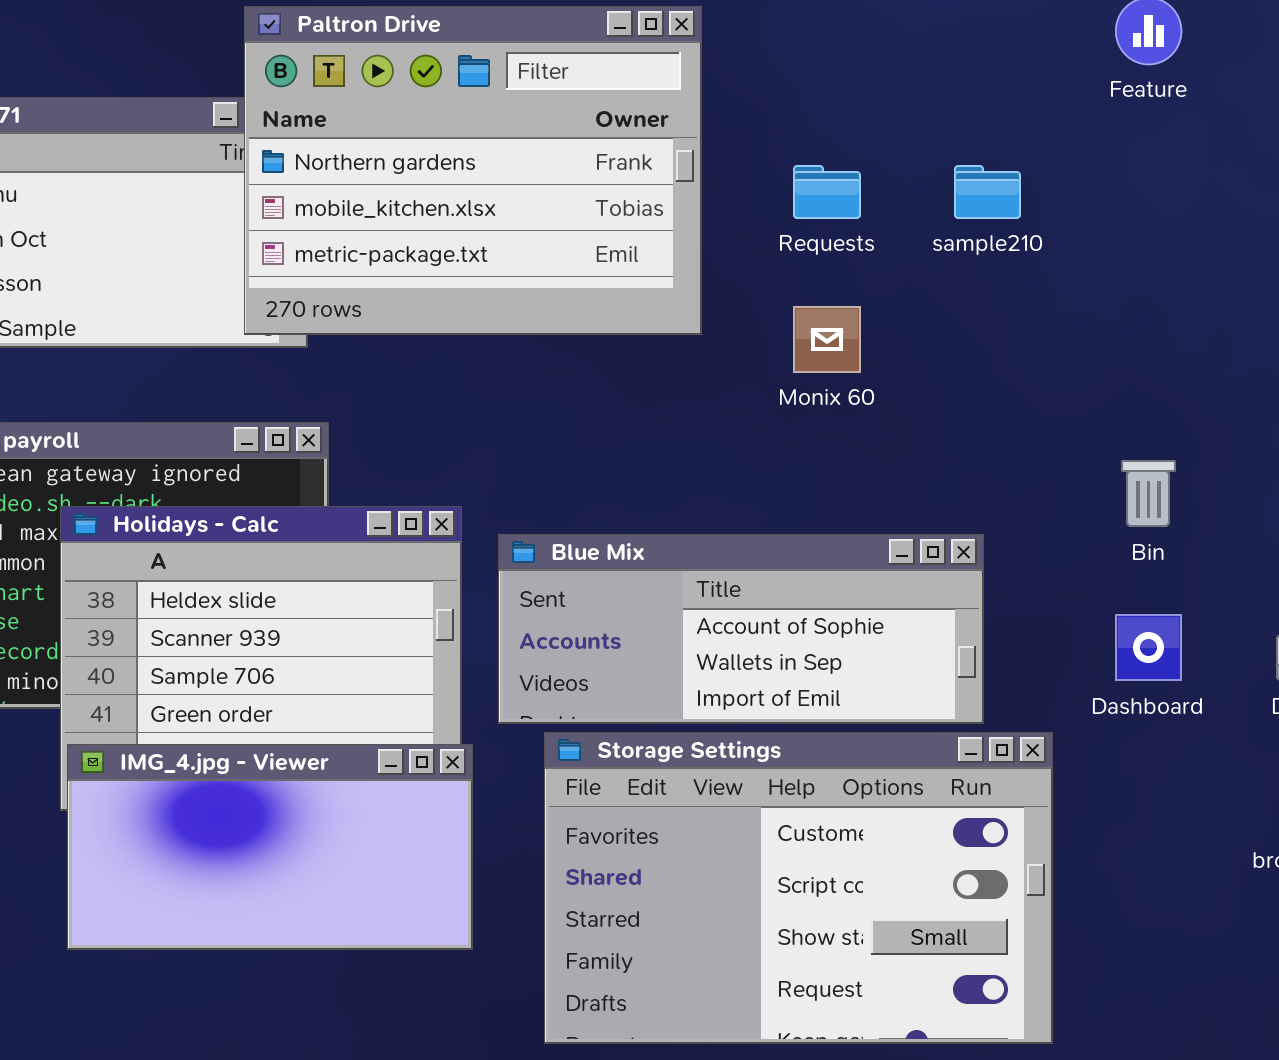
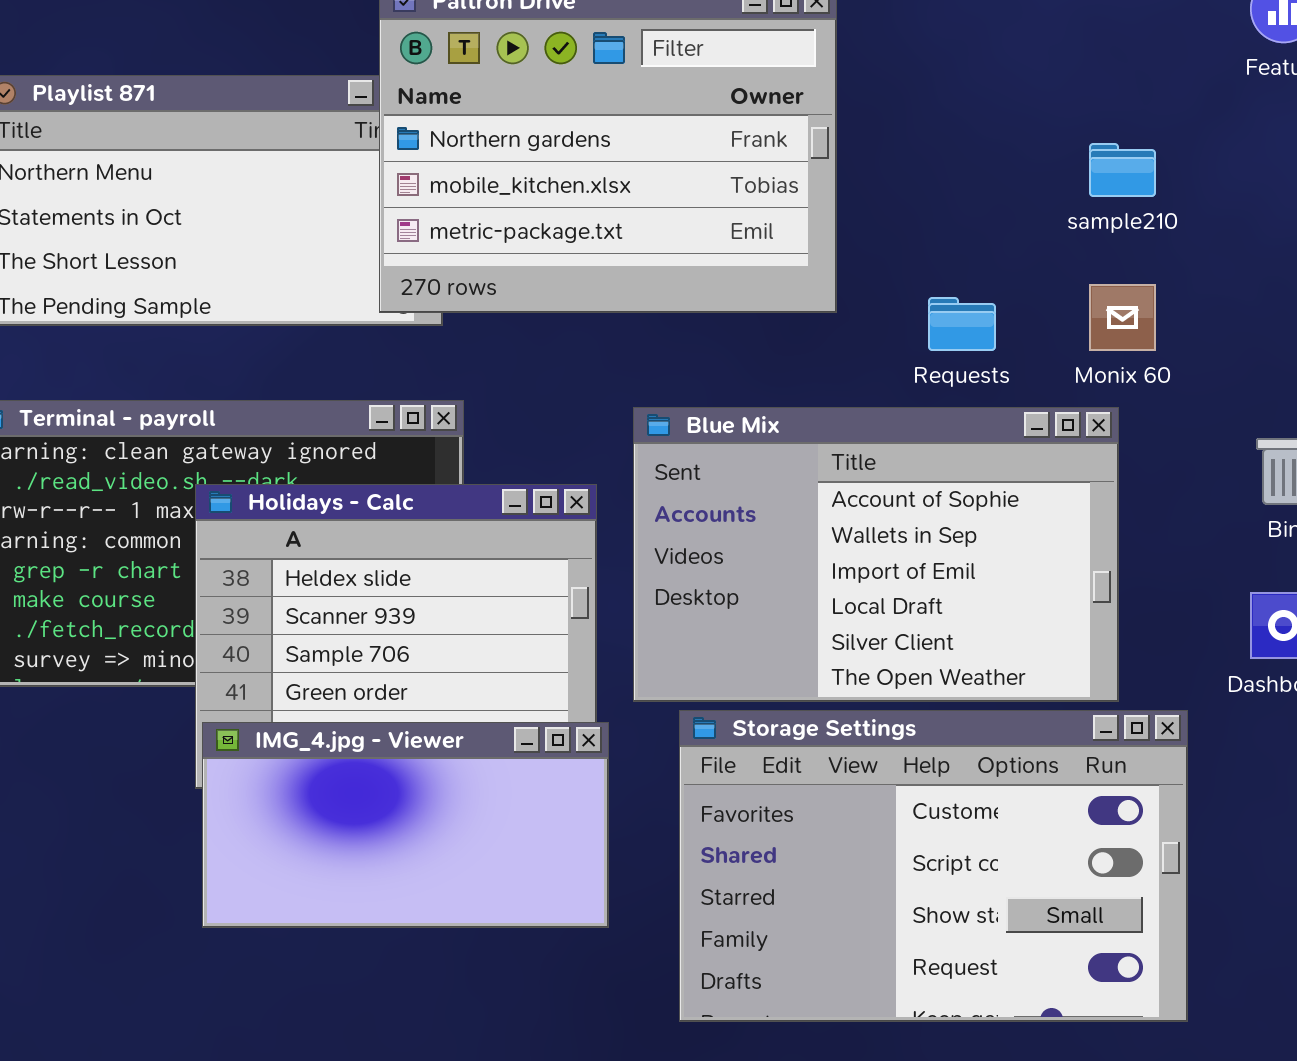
Requests: [793,165,861,219] -> [928,297,996,351], moved
Monix 60: [793,306,861,373] -> [1089,284,1156,351], moved
Blue Mix: [498,534,984,724] -> [633,407,1119,702], resized

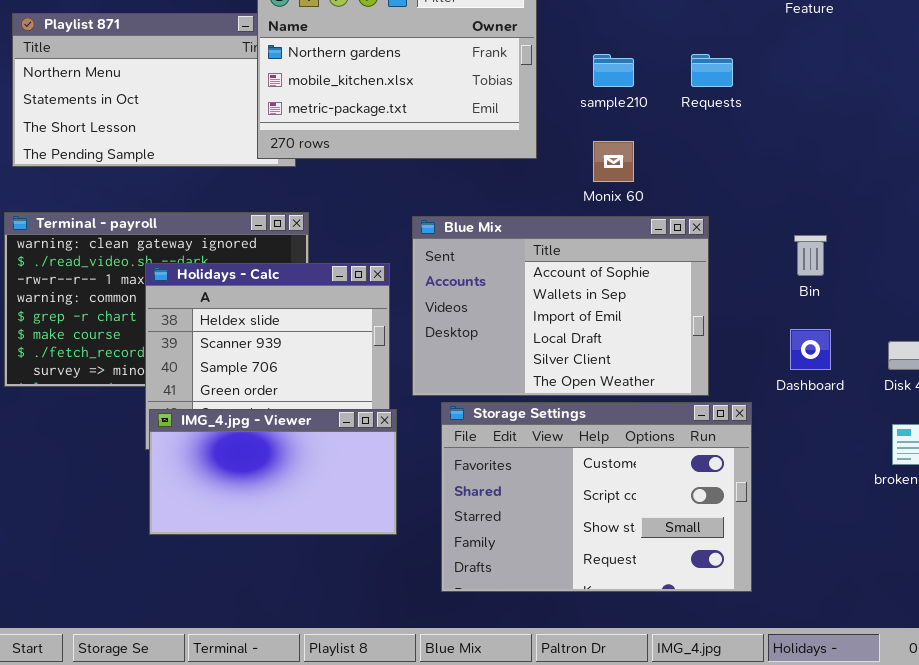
sample210: [1089,143,1156,197] -> [593,54,634,87], moved
Monix 60: [1089,284,1156,351] -> [593,141,634,182], moved
Requests: [928,297,996,351] -> [691,54,733,87], moved

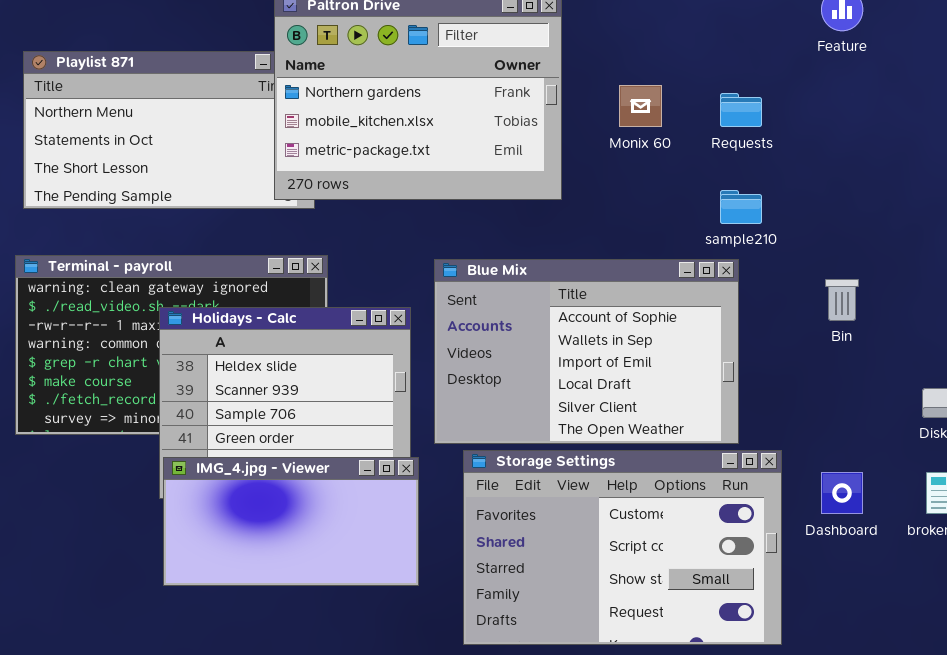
sample210: [593,54,634,87] -> [720,190,762,224], moved
Monix 60: [593,141,634,182] -> [619,85,662,127], moved
Dashboard: [790,329,831,370] -> [821,472,863,514], moved

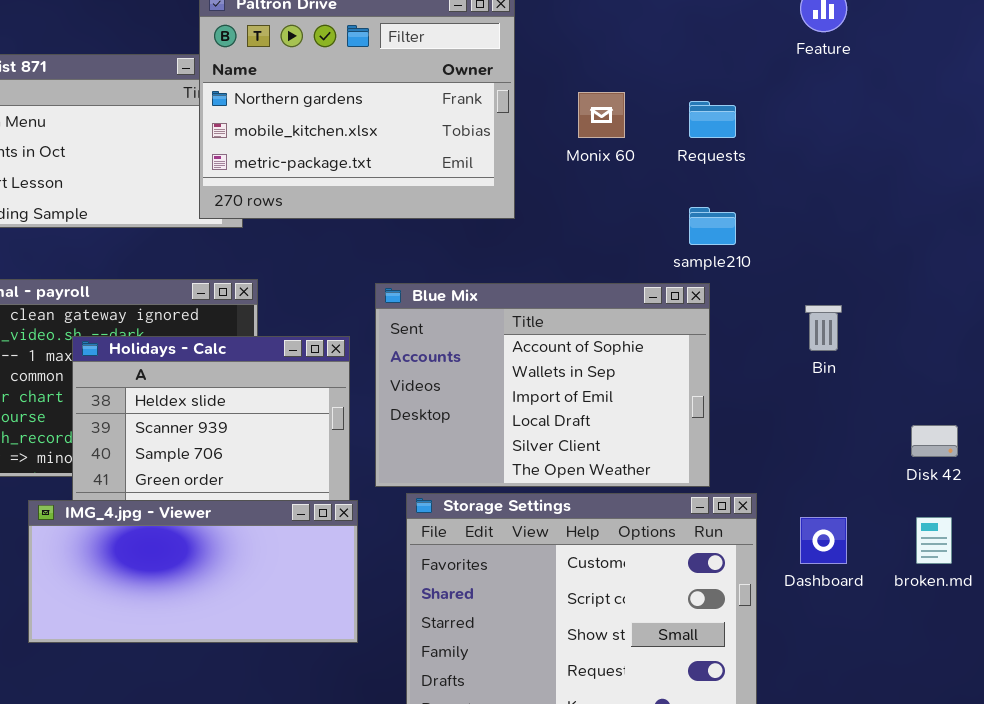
IMG_4.jpg - Viewer: [163,457,419,586] -> [28,500,358,643], resized

